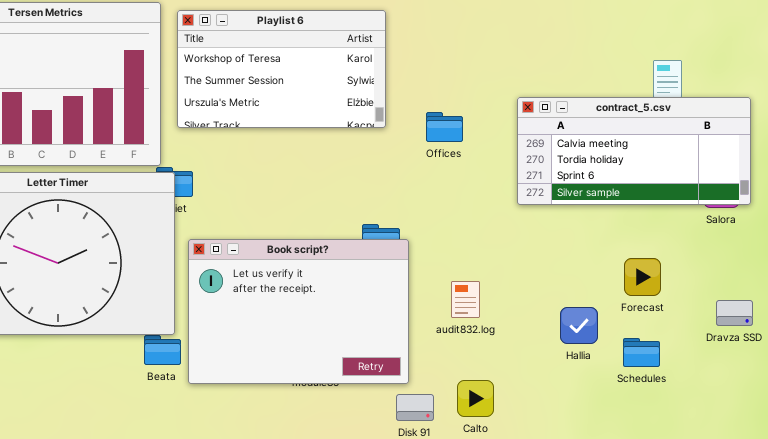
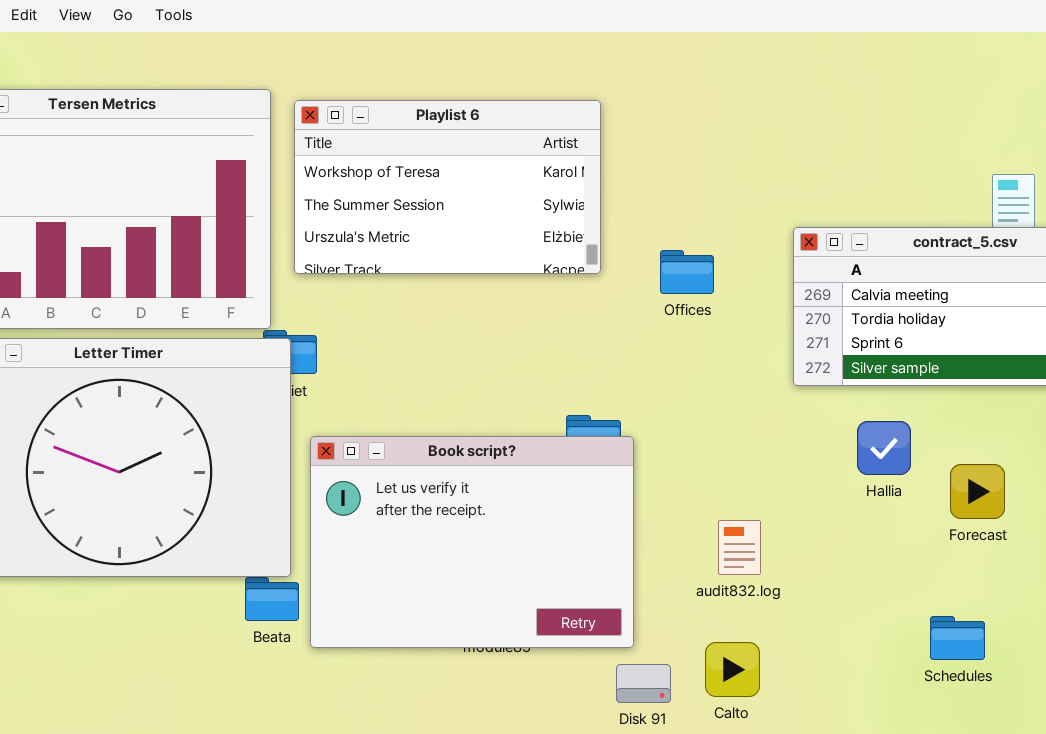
audit832.log: [451,281,480,318] -> [718,520,761,575], moved
Hallia: [560,307,598,344] -> [857,421,911,475], moved
Schedules: [623,338,660,367] -> [930,616,985,660], moved

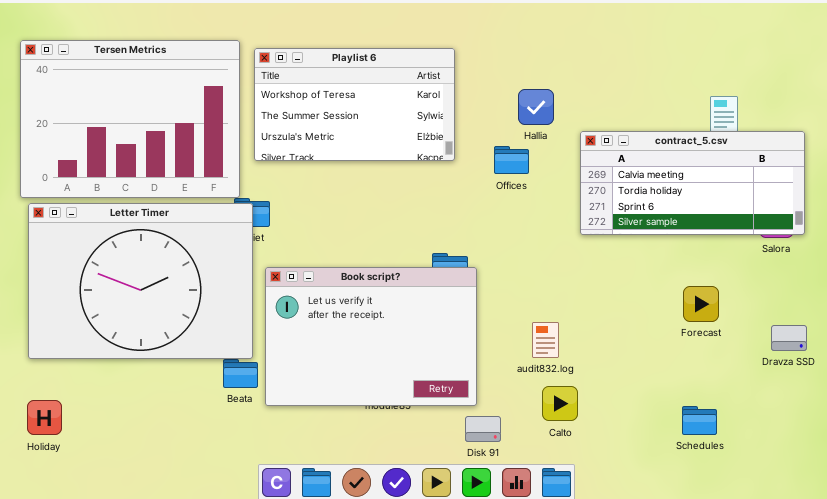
Hallia: [857,421,911,475] -> [518,89,554,125], moved
Schedules: [930,616,985,660] -> [682,406,717,435], moved
Calto: [705,642,760,697] -> [542,386,578,421], moved

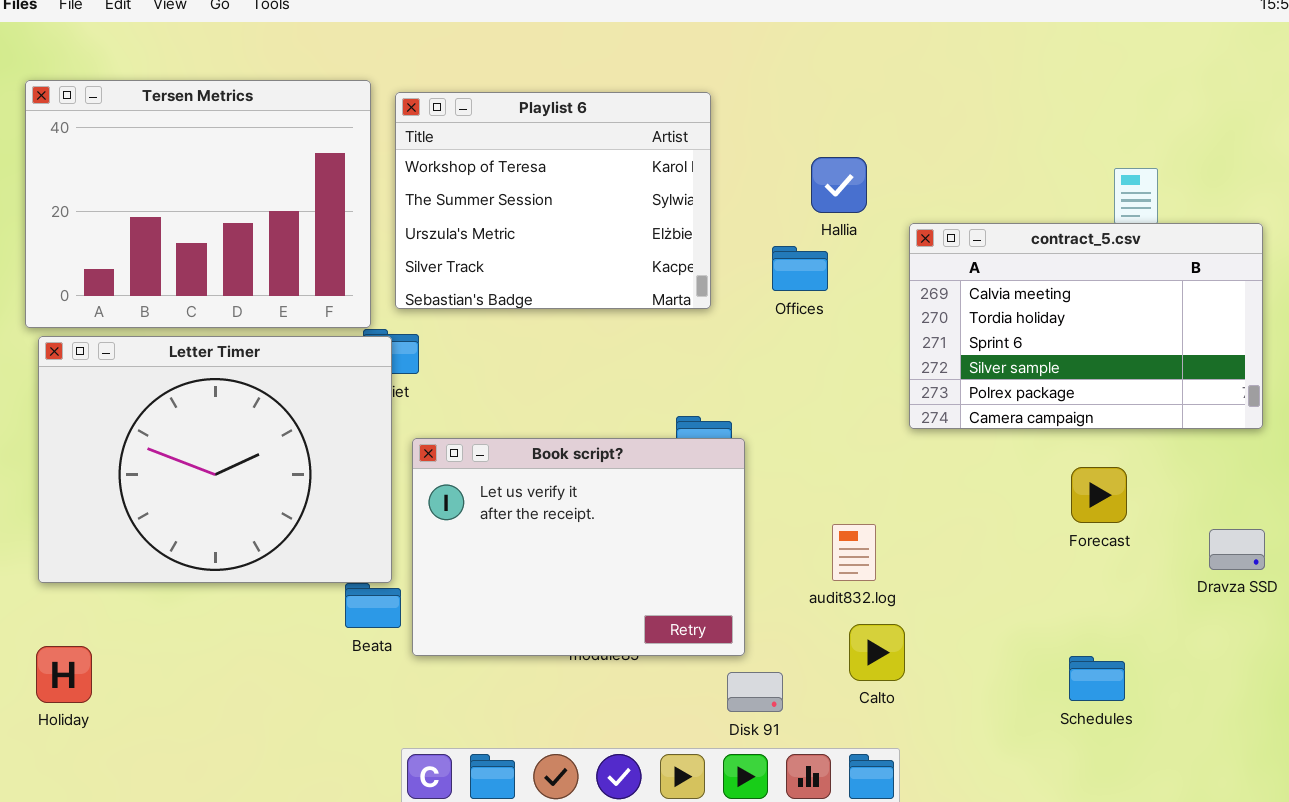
Playlist 6: [254,48,455,161] -> [395,92,711,309], resized
contract_5.csv: [580,131,805,235] -> [909,223,1263,429], resized

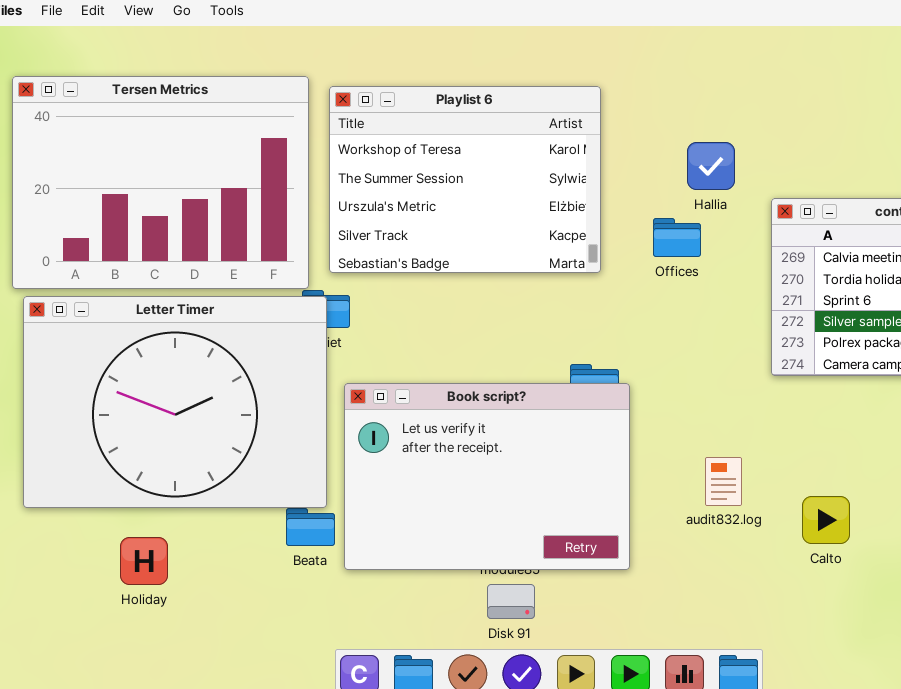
Calto: [849,624,905,681] -> [802,496,850,544], moved
Holiday: [36,646,92,703] -> [120,537,168,585], moved
Disk 91: [727,672,783,712] -> [487,584,535,619], moved

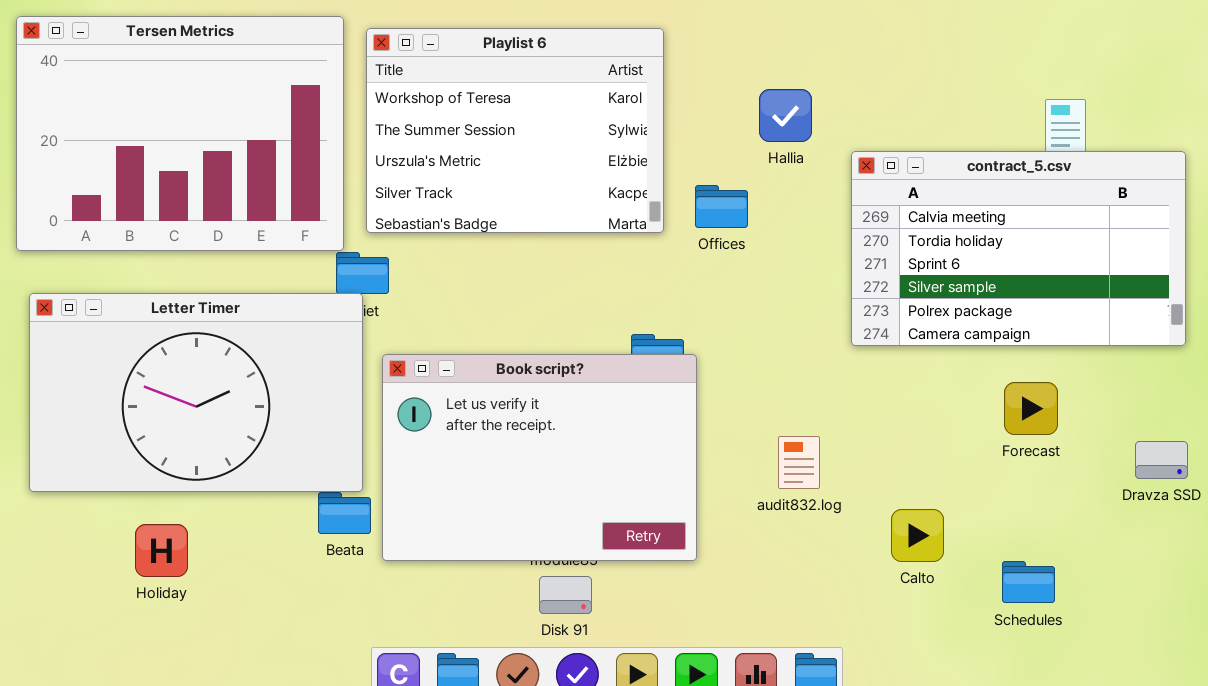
Offices: [653,218,701,257] -> [695,185,748,228], moved
Letter Timer: [23,296,327,508] -> [29,293,363,492], resized
Calto: [802,496,850,544] -> [891,509,944,562], moved

